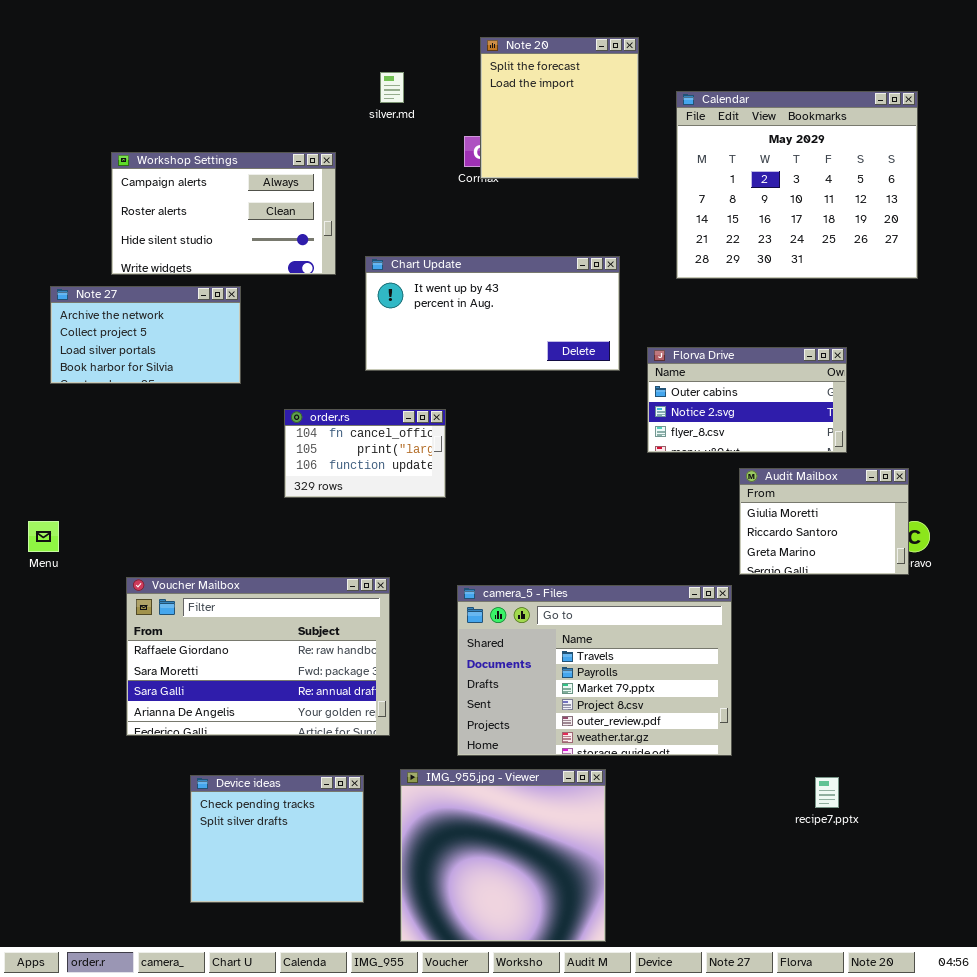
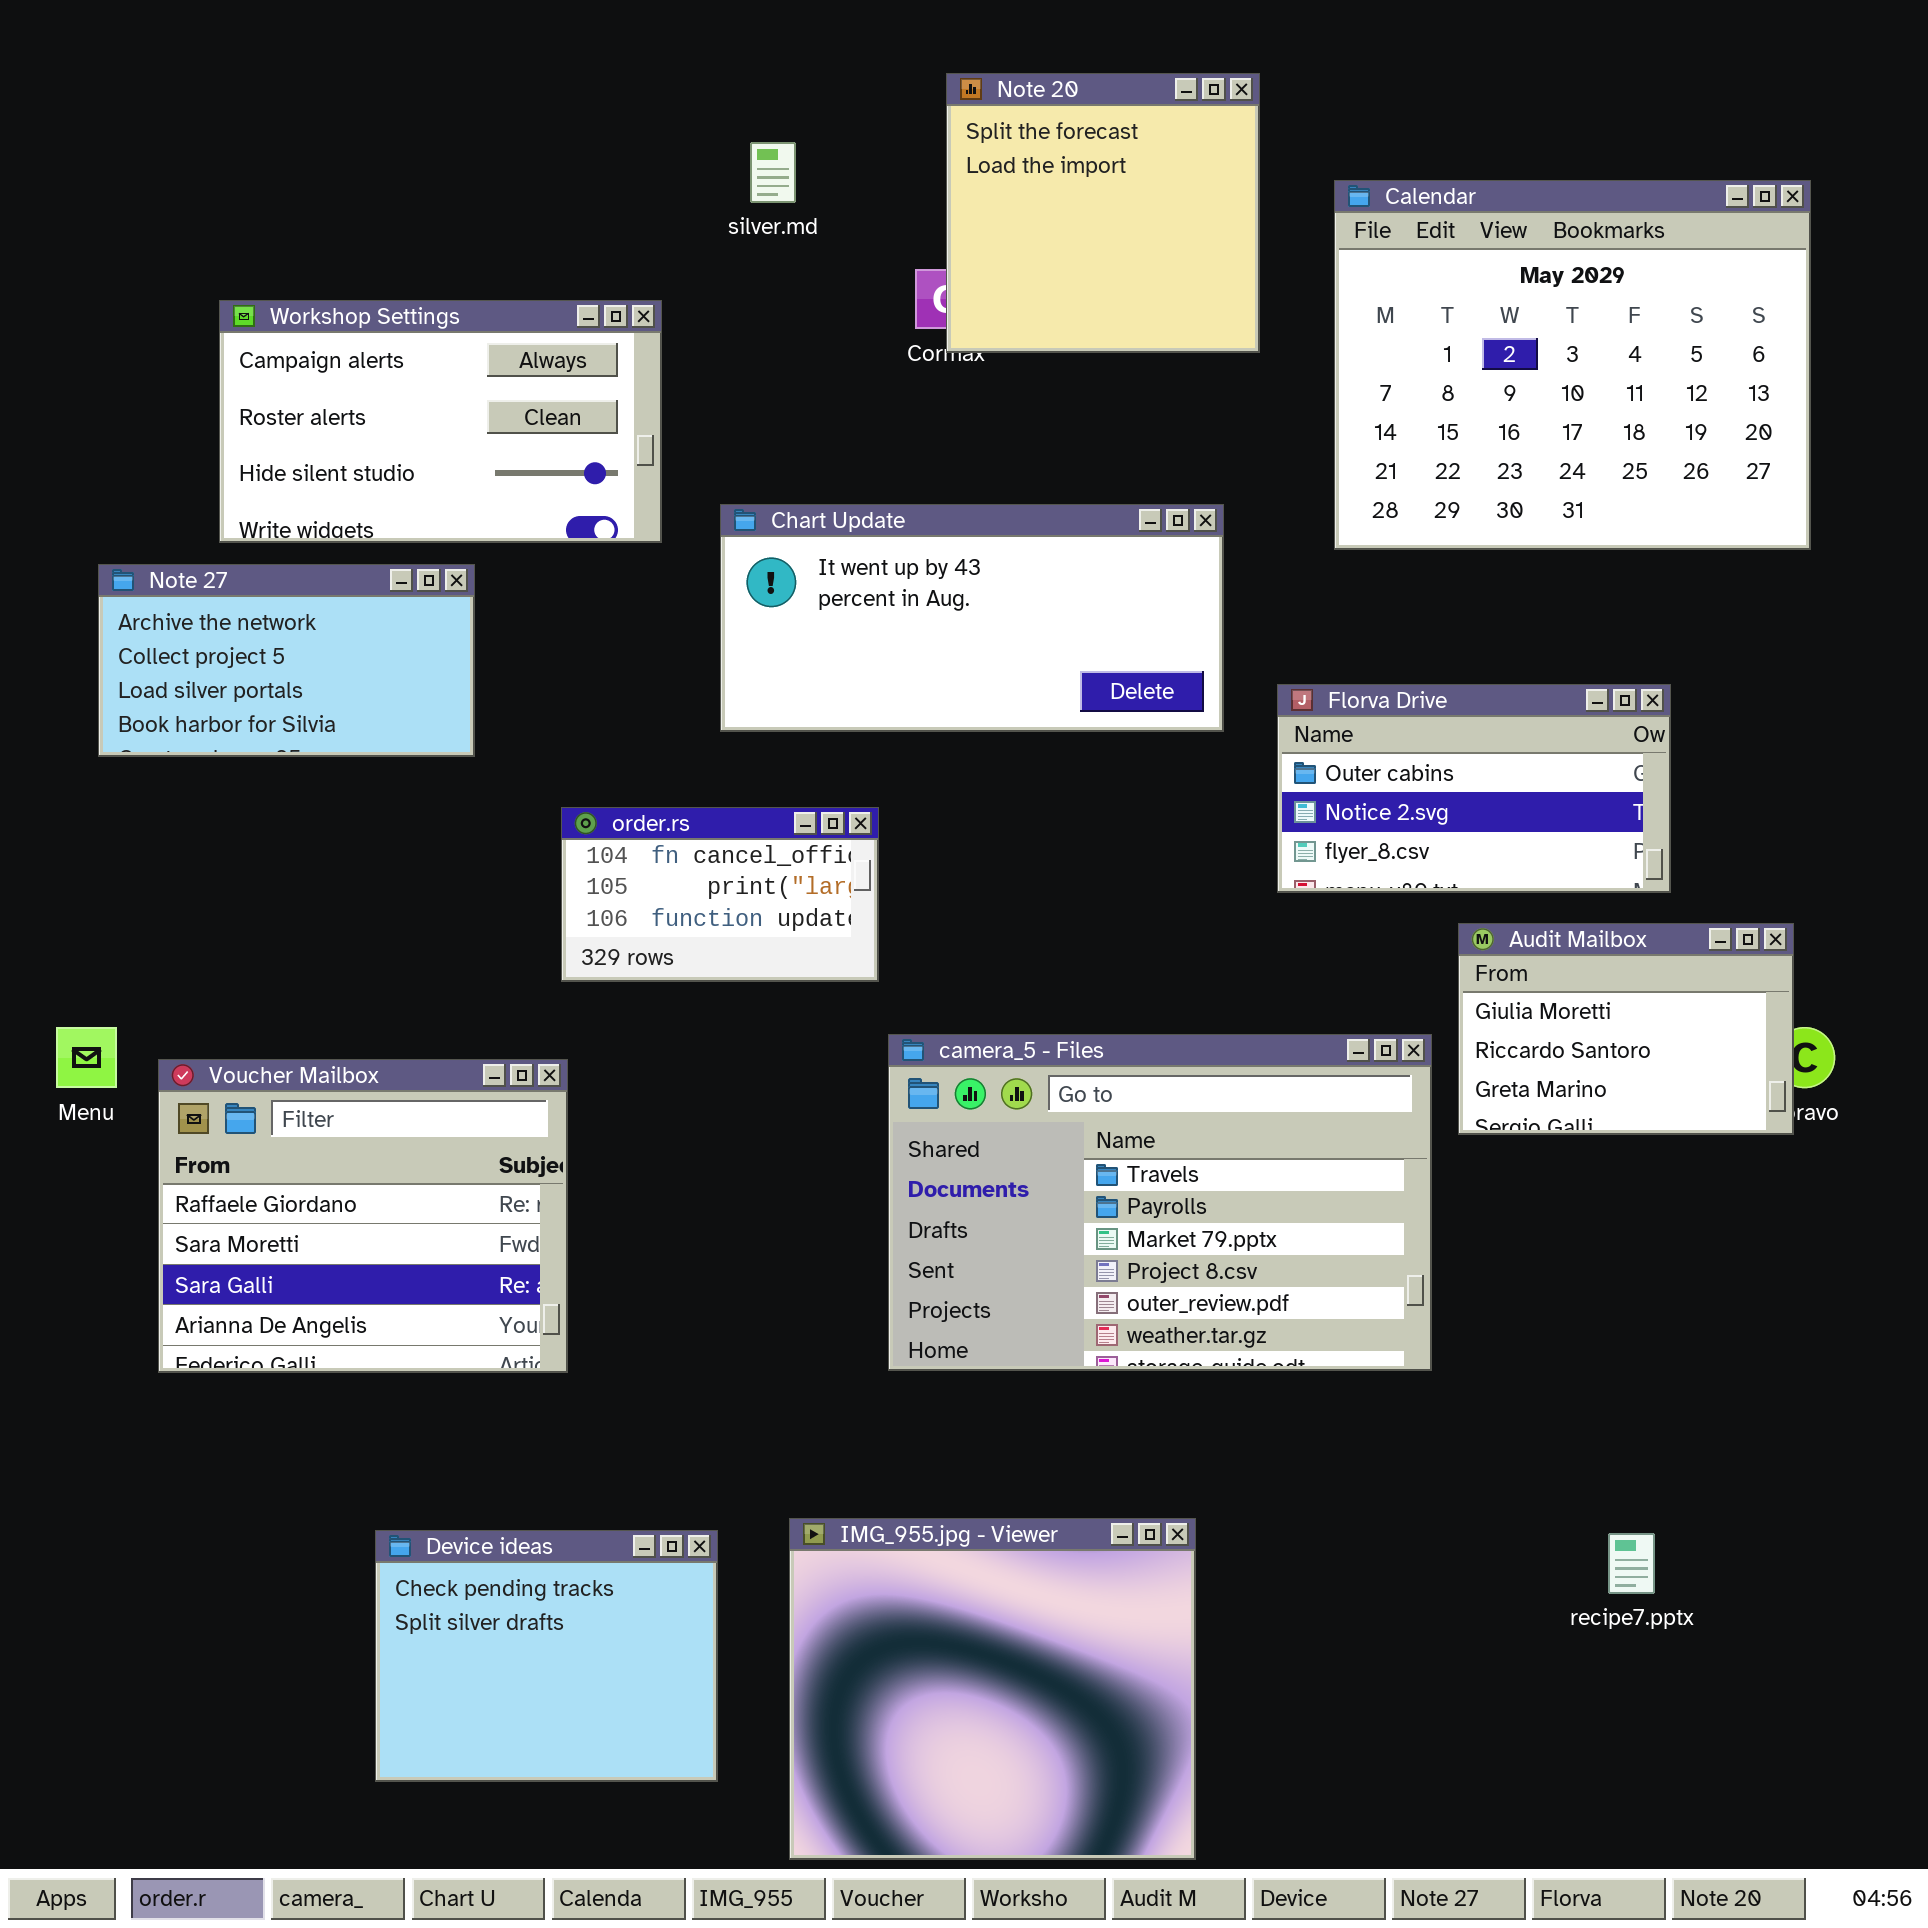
Voucher Mailbox: [126,577,390,736] -> [158,1059,568,1373], moved, resized
camera_5 - Files: [457,585,732,756] -> [888,1034,1432,1371], moved

